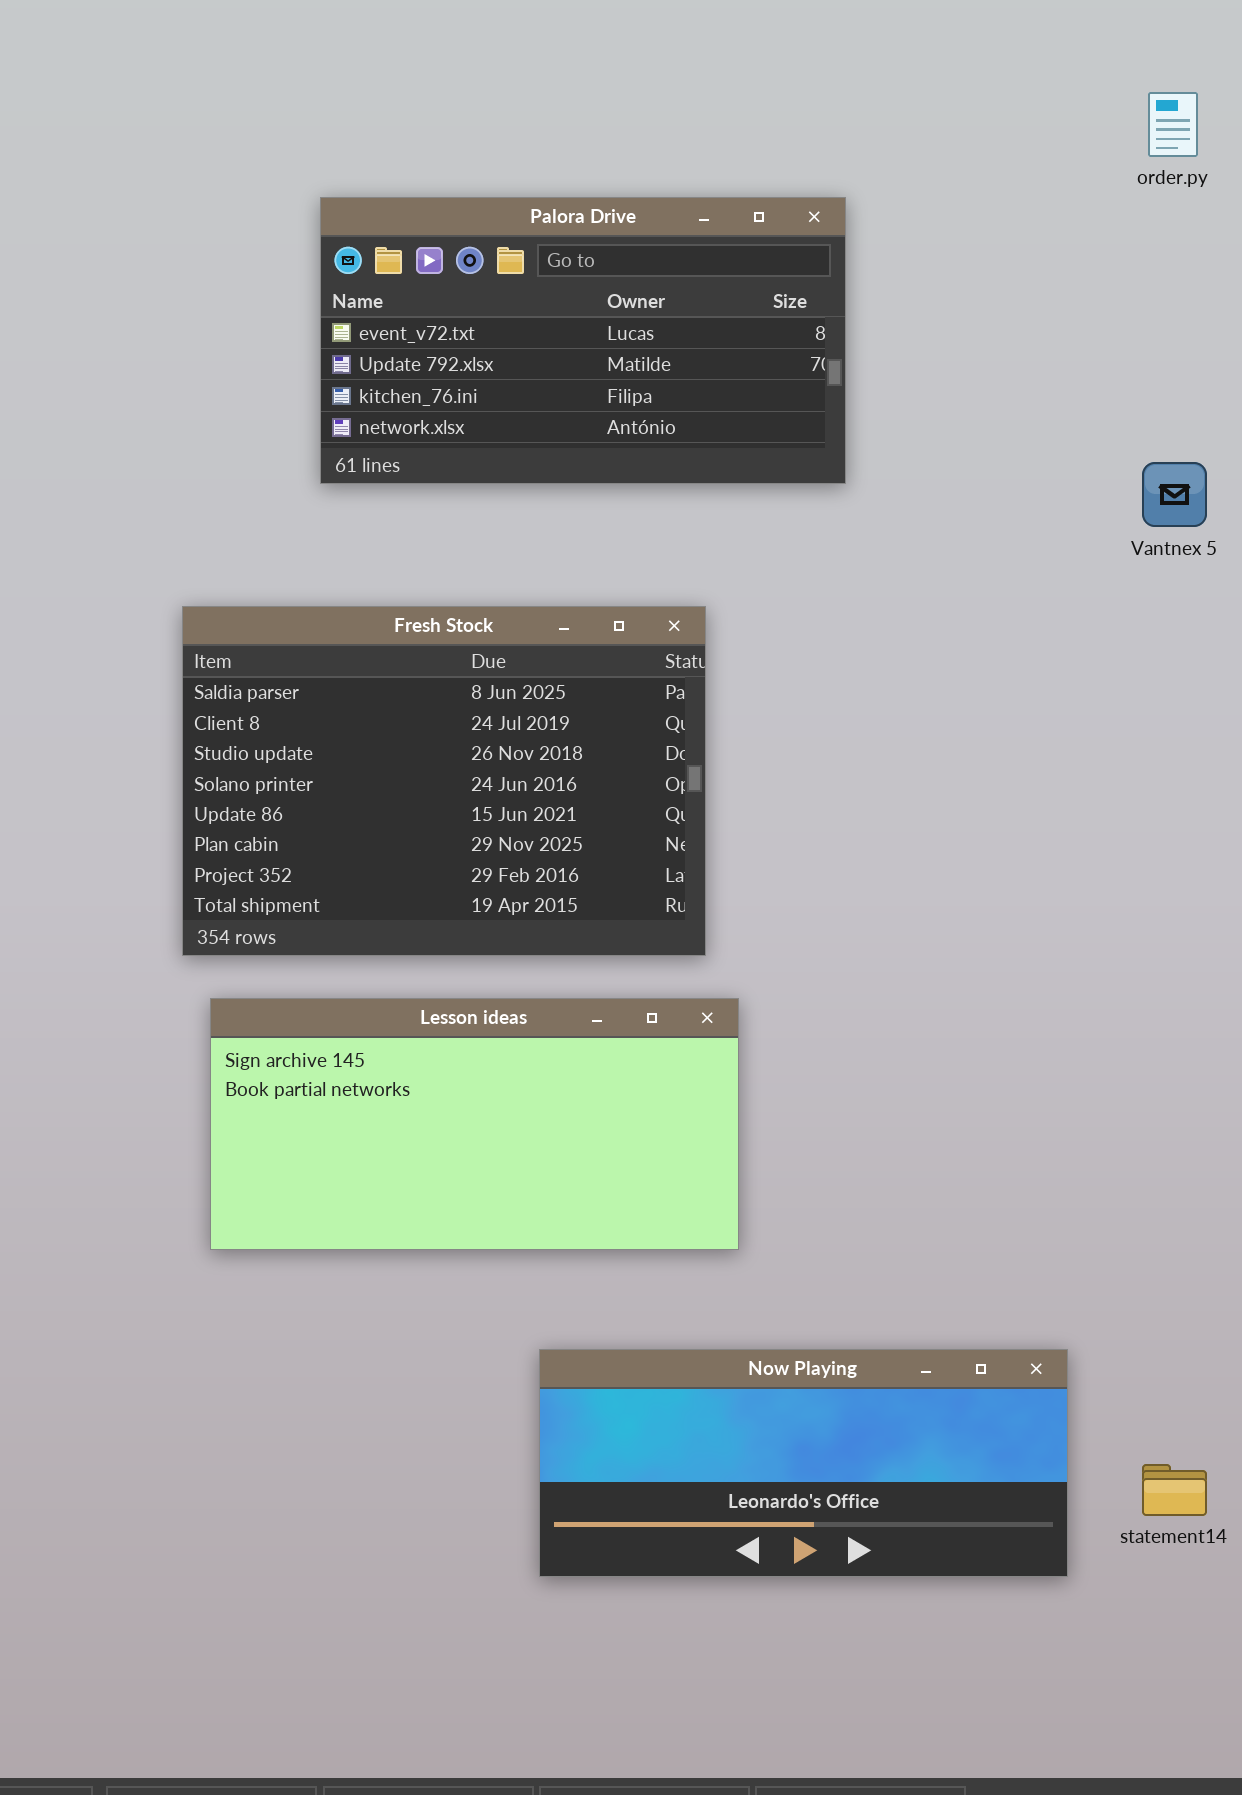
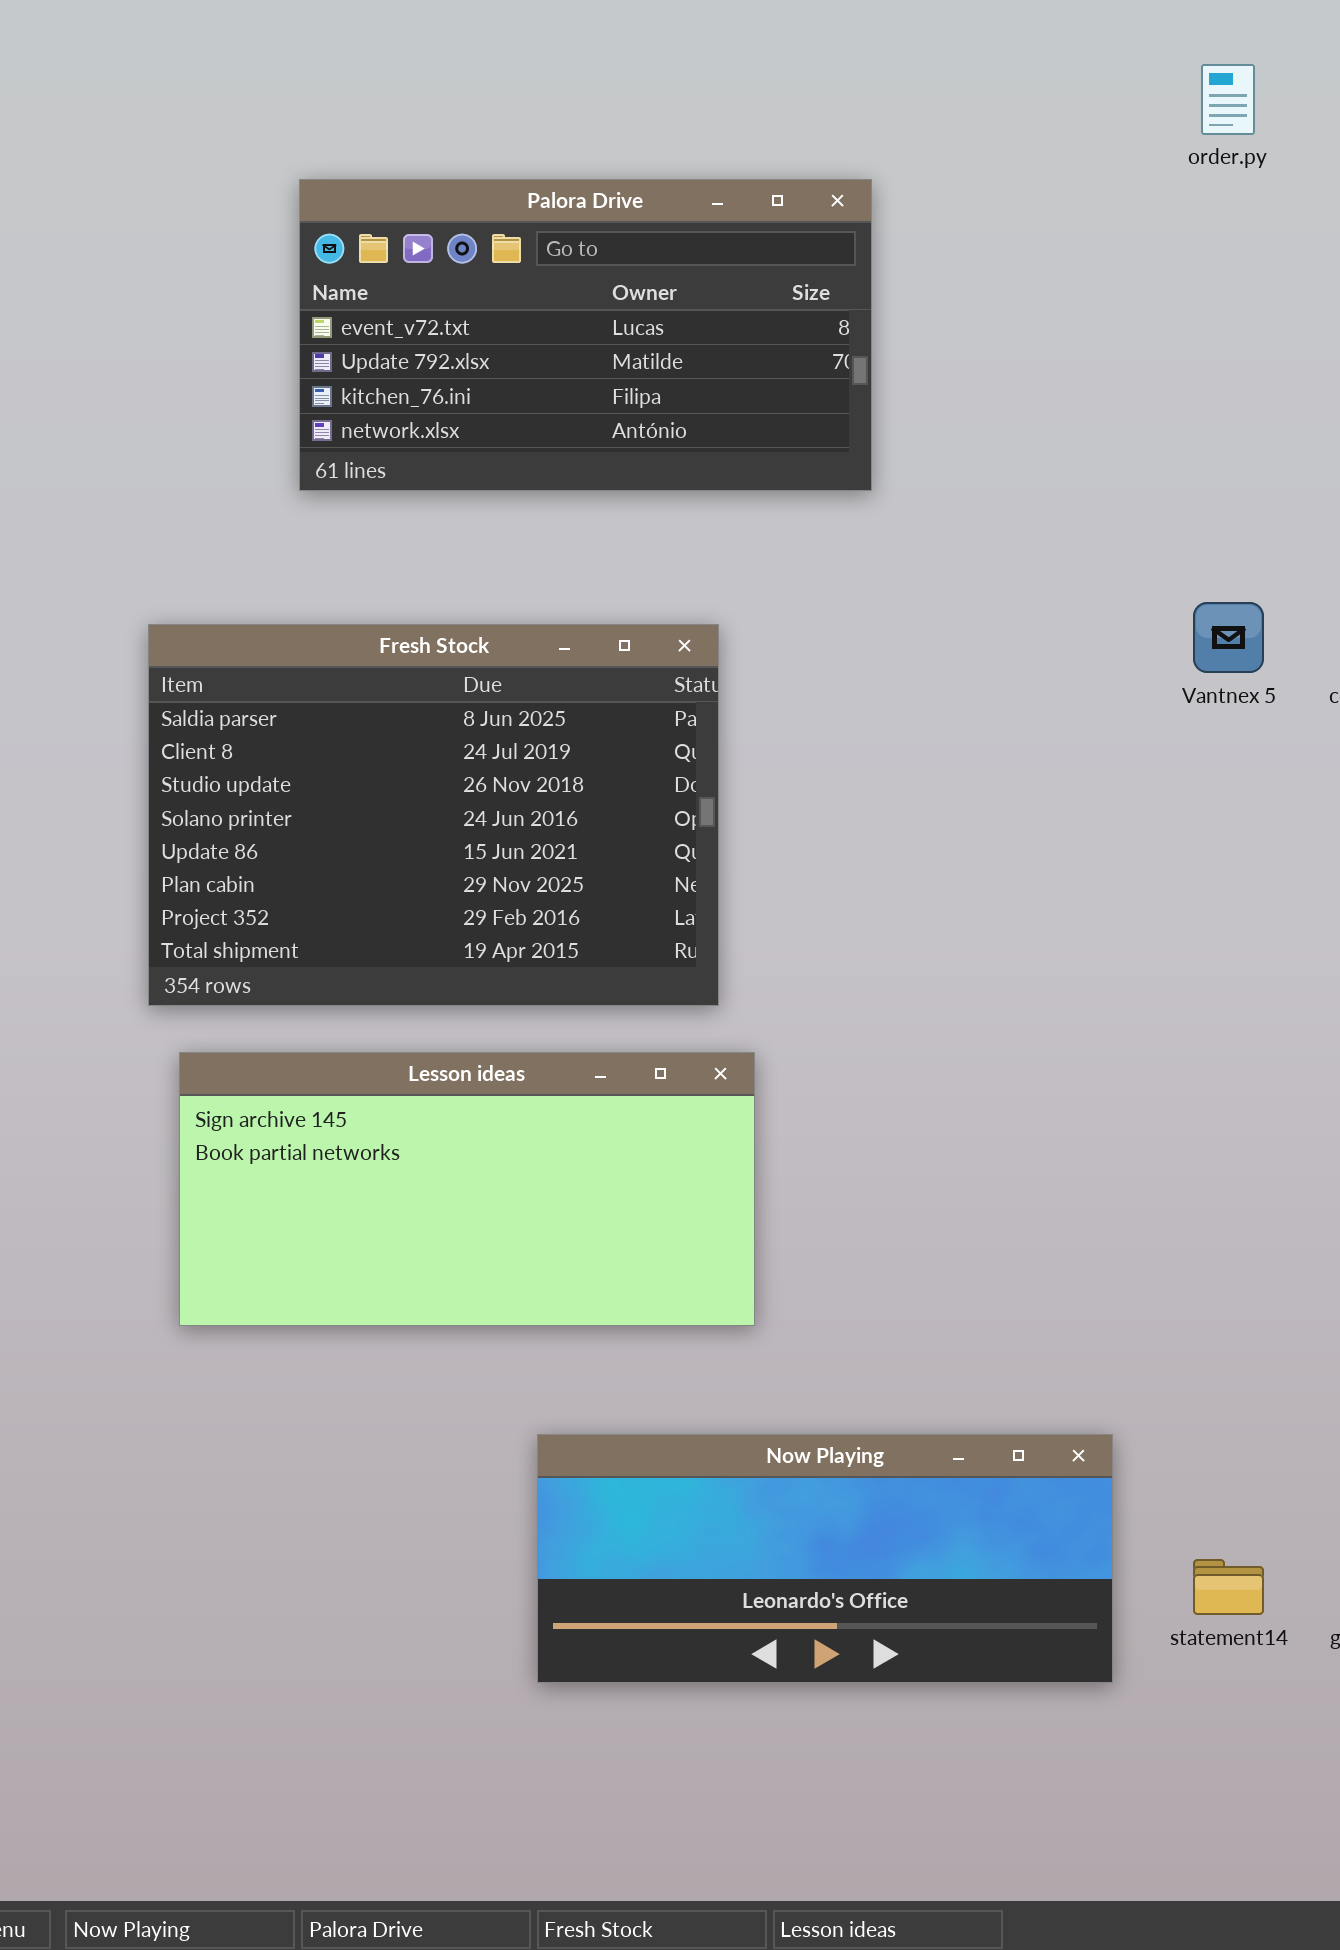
Vantnex 5: [1142,462,1207,527] -> [1193,602,1264,673], moved

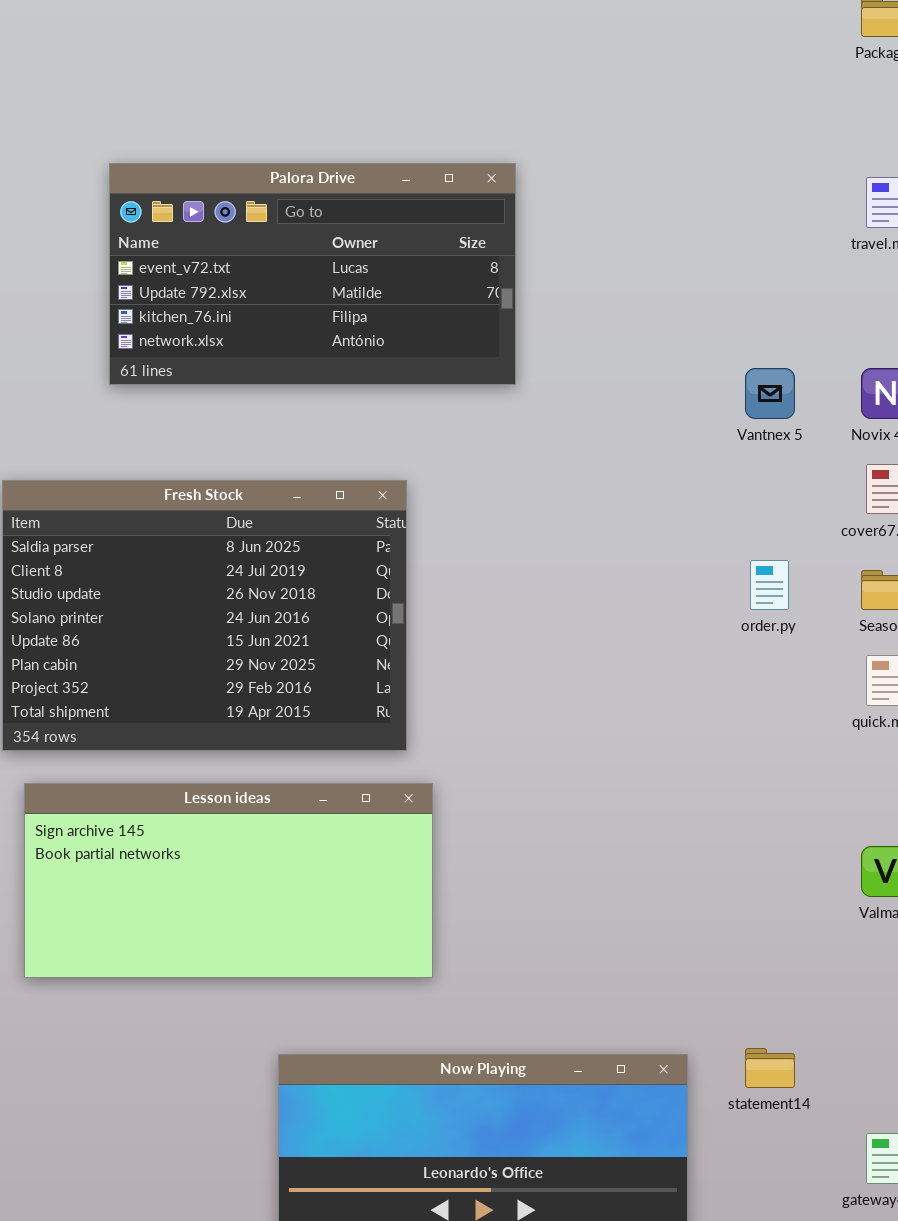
order.py: [1201,64,1255,135] -> [750,560,789,610], moved
Vantnex 5: [1193,602,1264,673] -> [745,368,795,419], moved
statement14: [1193,1559,1264,1615] -> [745,1048,795,1088], moved

